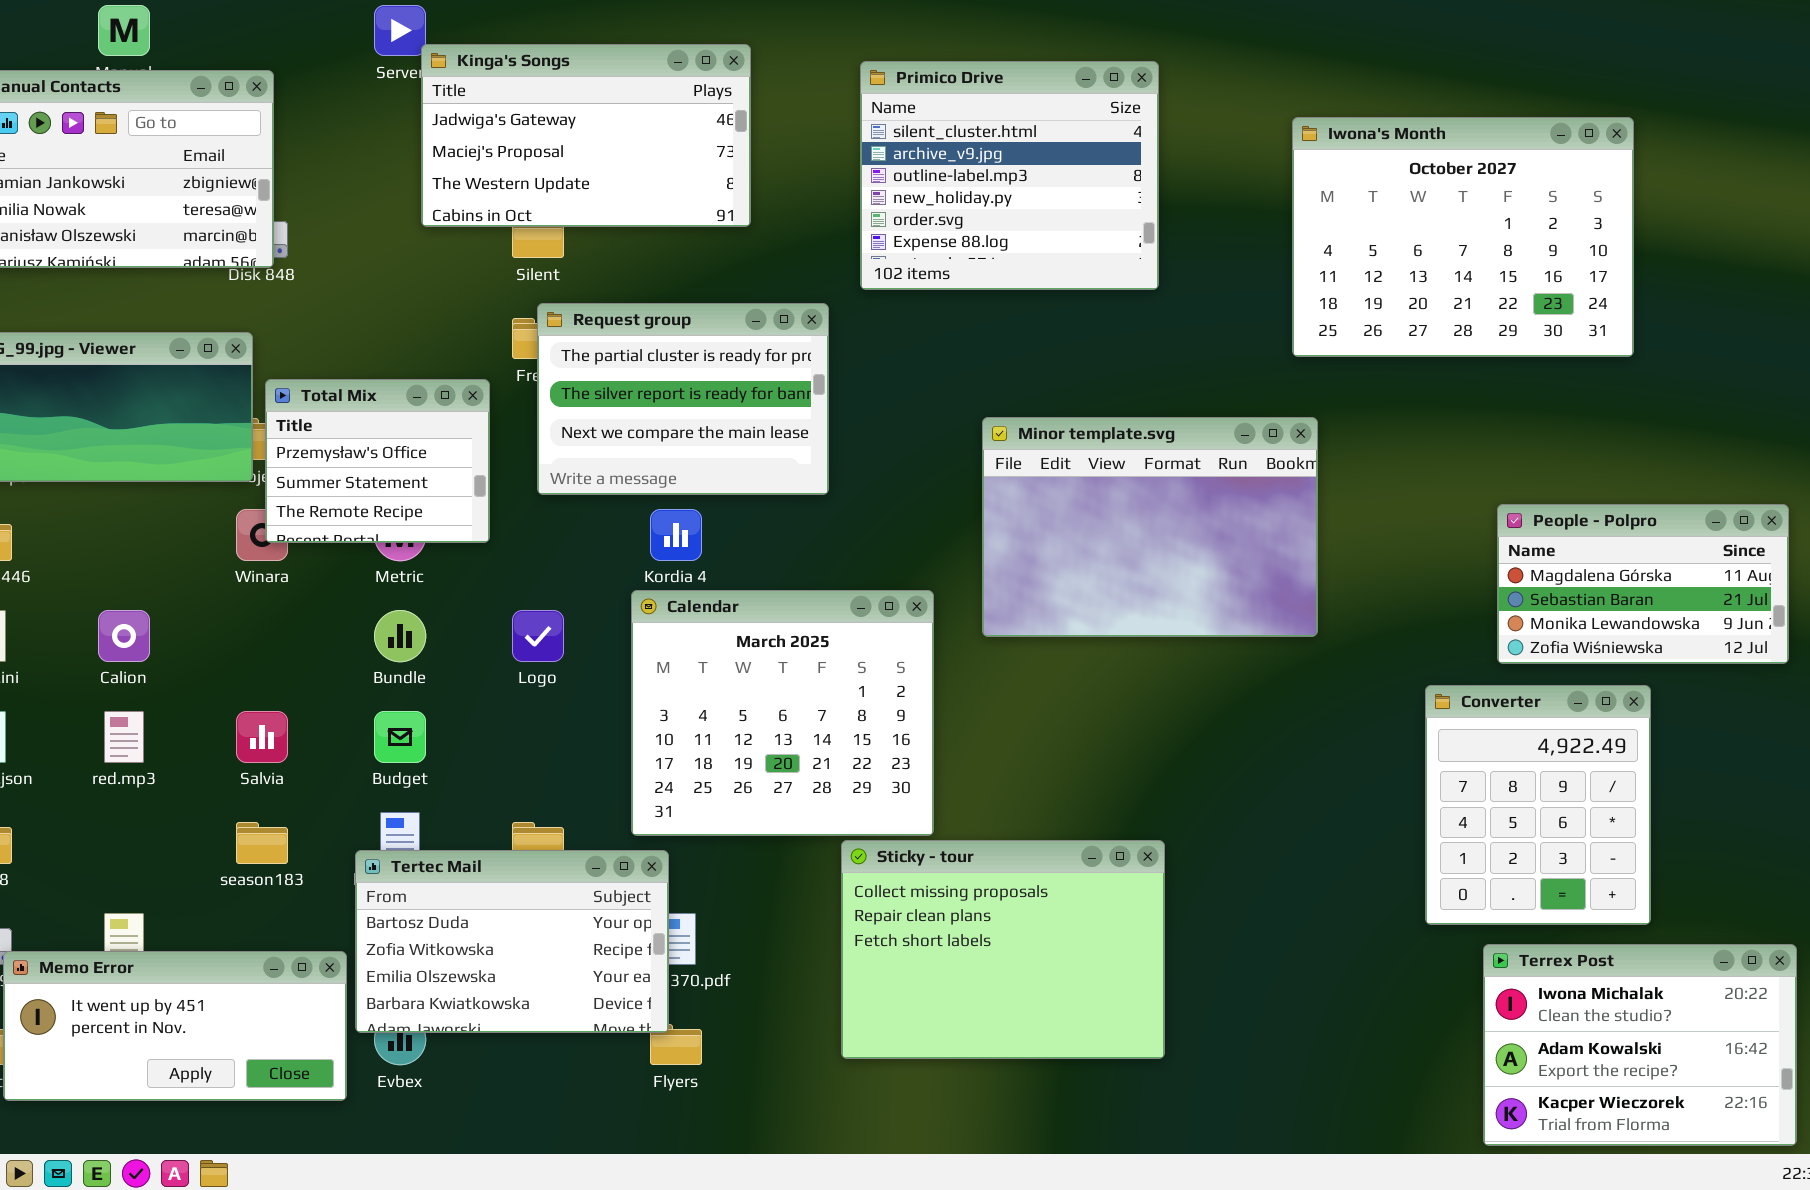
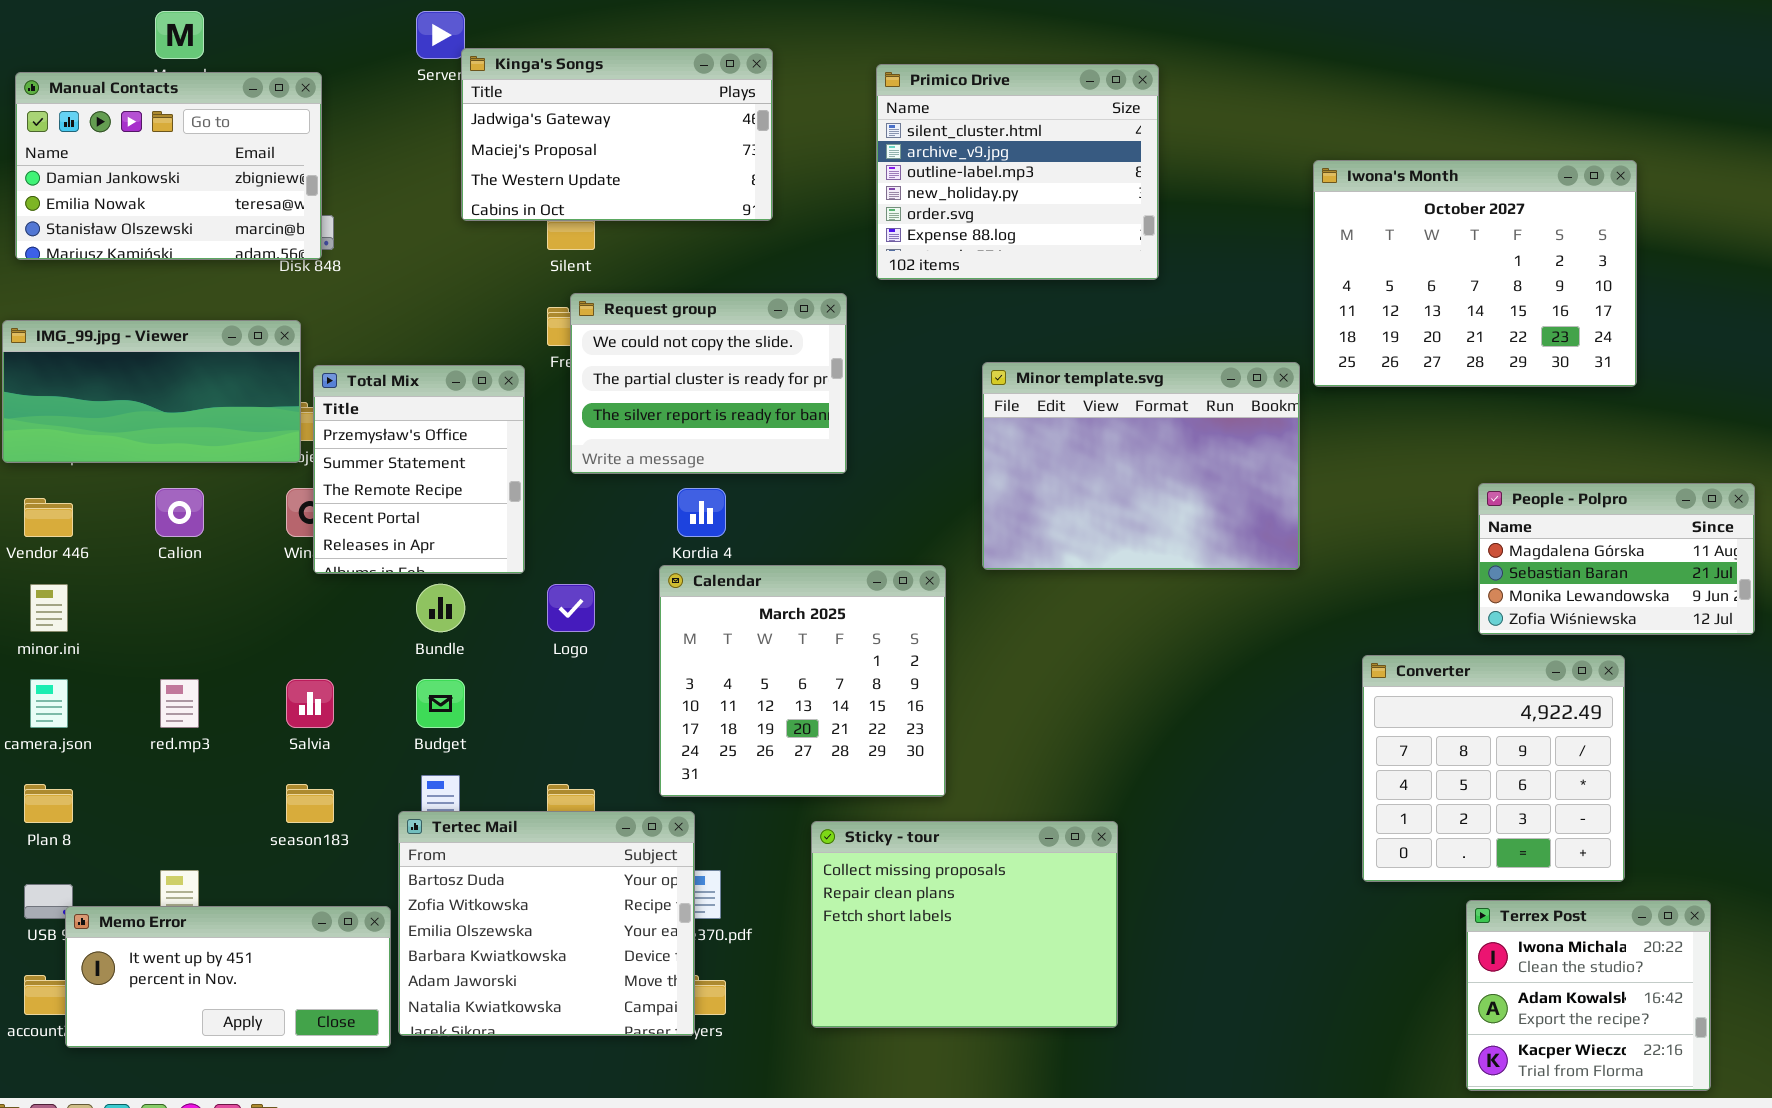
Iwona's Month: [1292,117,1634,357] -> [1313,160,1637,387], moved
Request group: [537,303,829,495] -> [570,293,847,474], scrolled up 1 row
Total Mix: [265,379,490,543] -> [313,365,525,574], resized
Minor template.svg: [982,417,1318,637] -> [982,362,1300,570], moved
Calion: [98,610,150,662] -> [155,488,204,537], moved
Converter: [1425,685,1651,925] -> [1362,655,1625,882], resized
Sticky - tour: [841,840,1165,1059] -> [811,821,1118,1028], moved
Tertec Mail: [355,850,669,1033] -> [398,811,695,1036], resized
Terrex Post: [1483,944,1797,1146] -> [1466,900,1711,1091], resized

